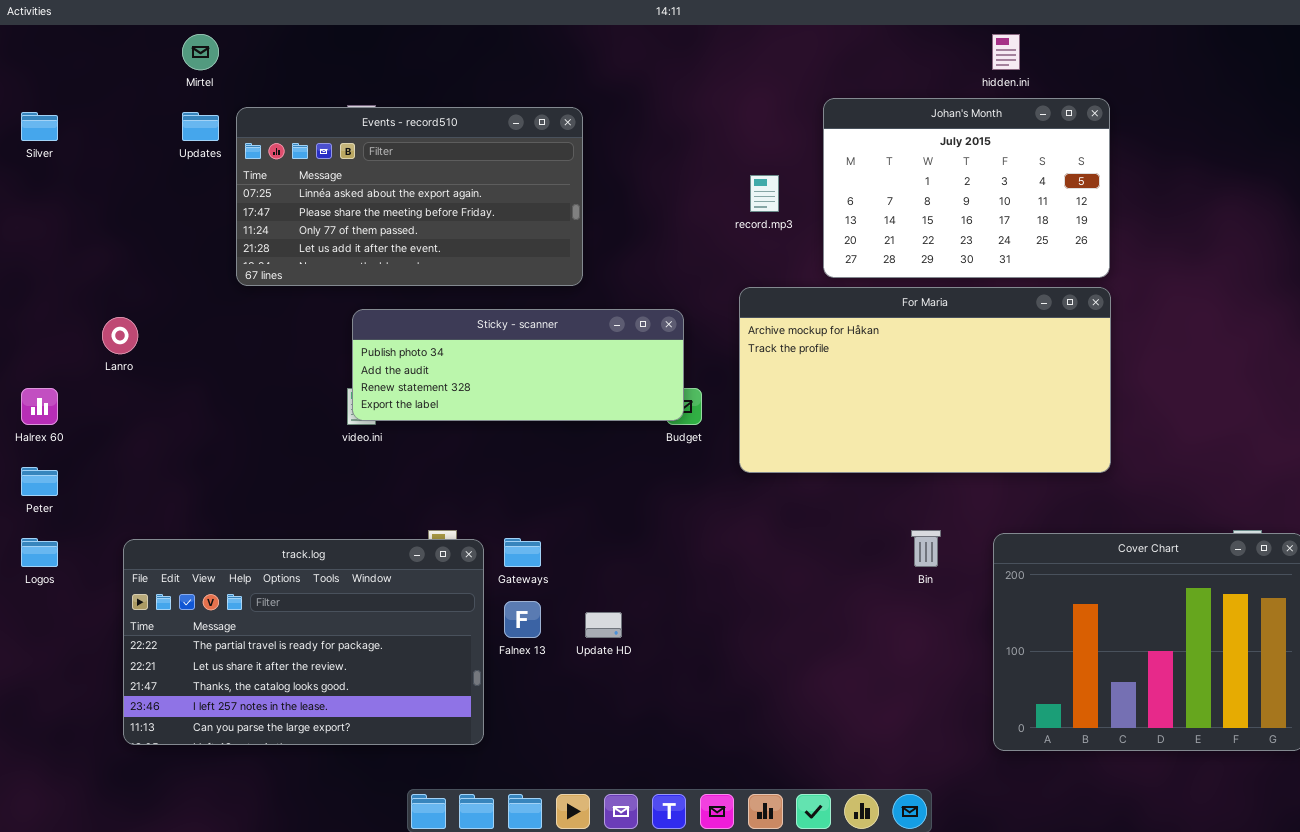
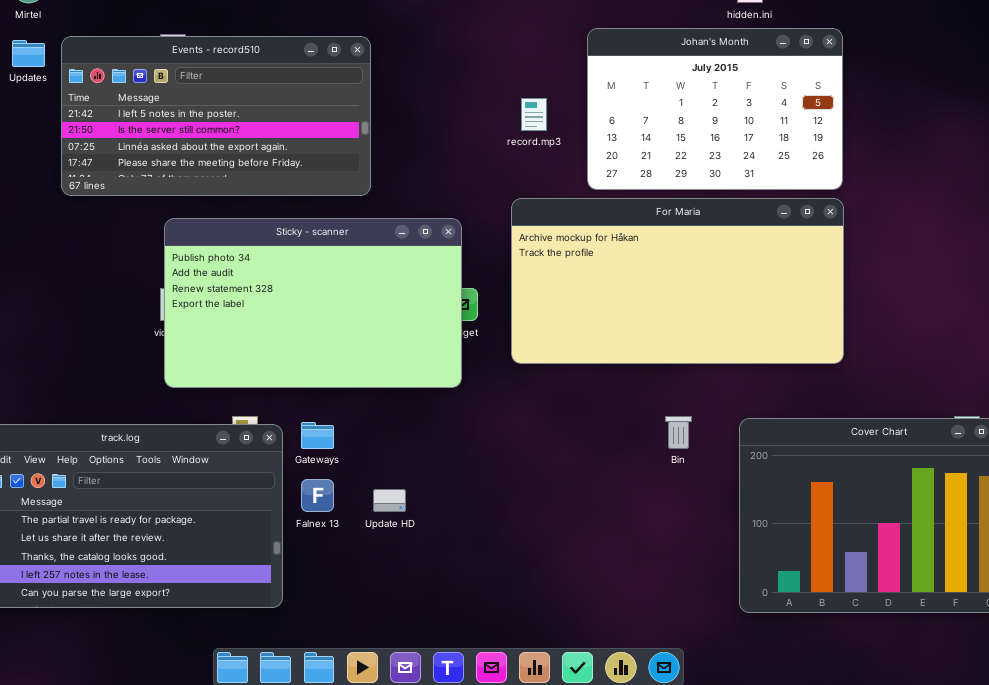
Events - record510: [236,107,583,286] -> [61,36,371,196], scrolled up 2 rows
Sticky - scanner: [352,309,684,421] -> [164,218,462,388], resized

